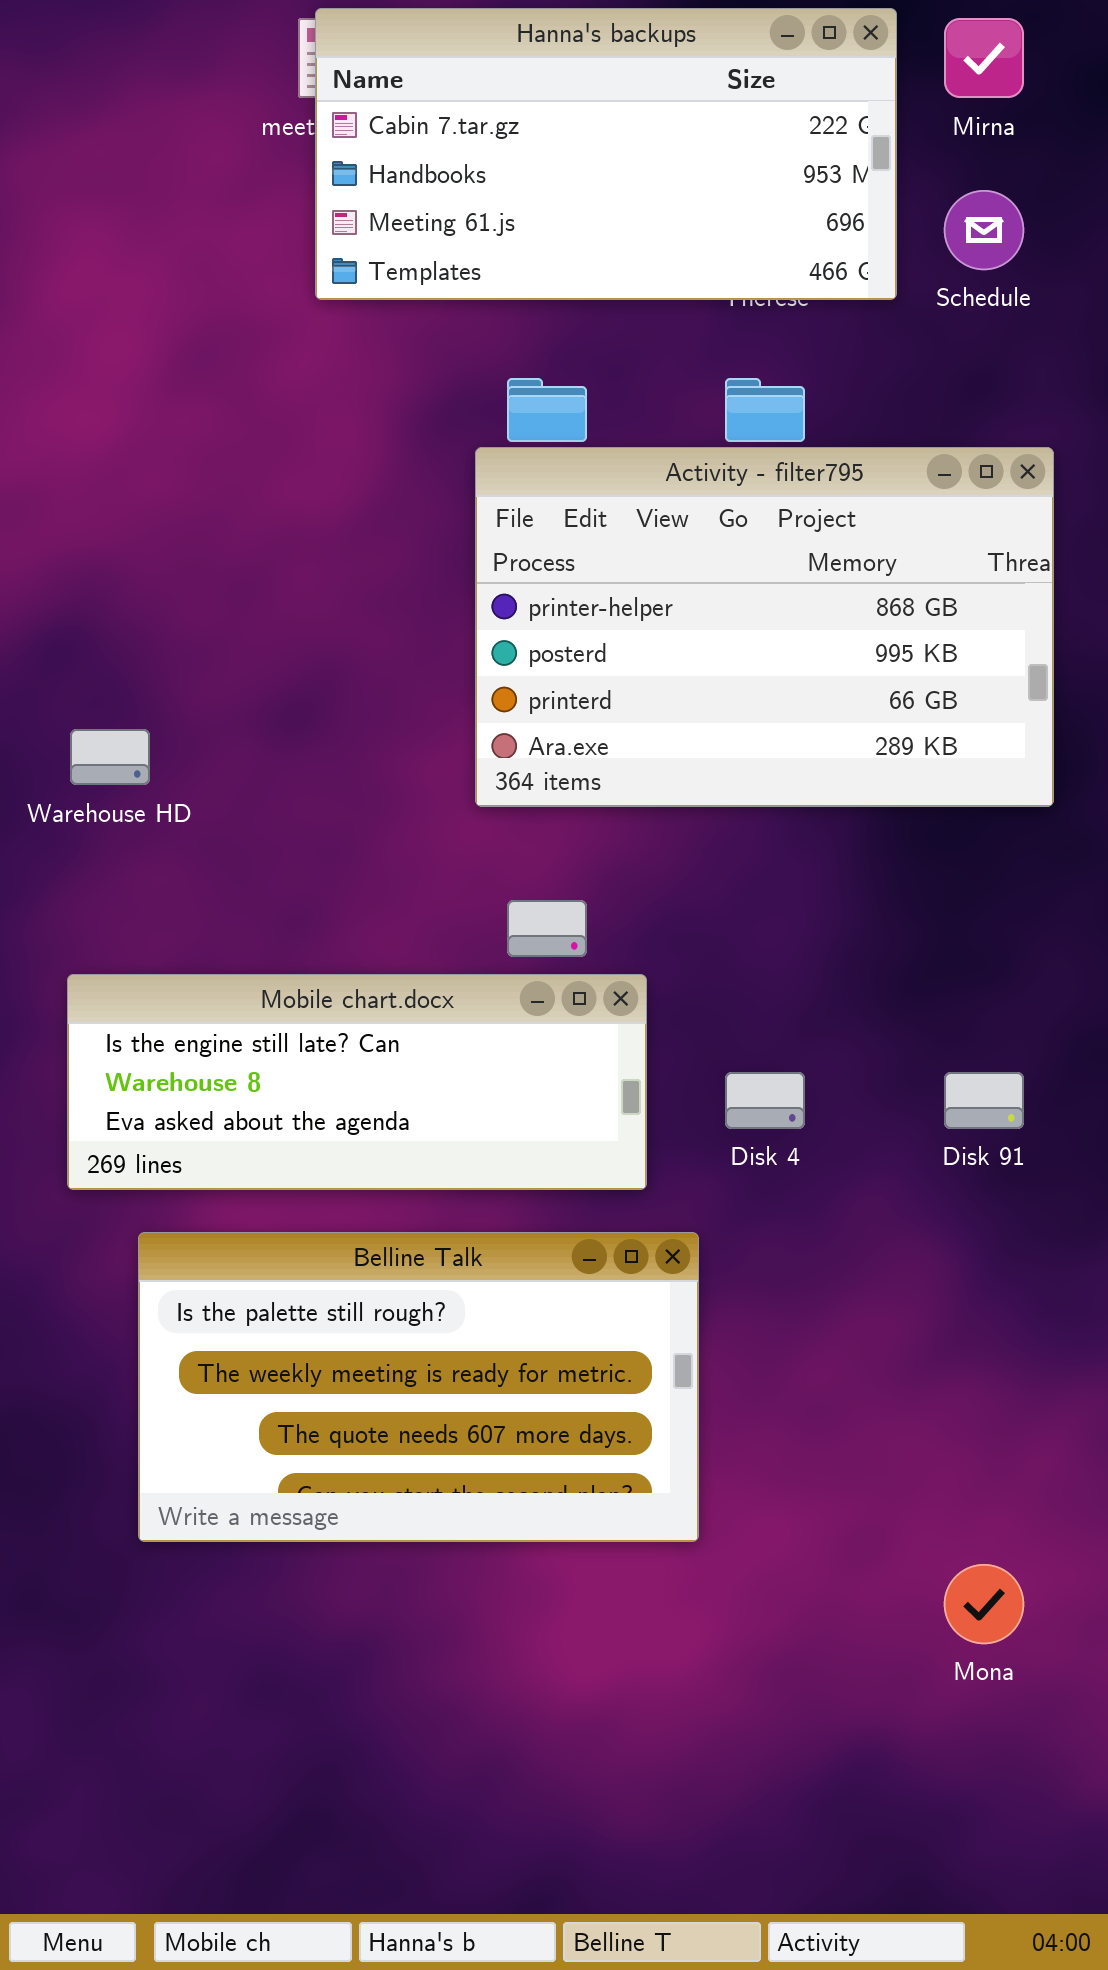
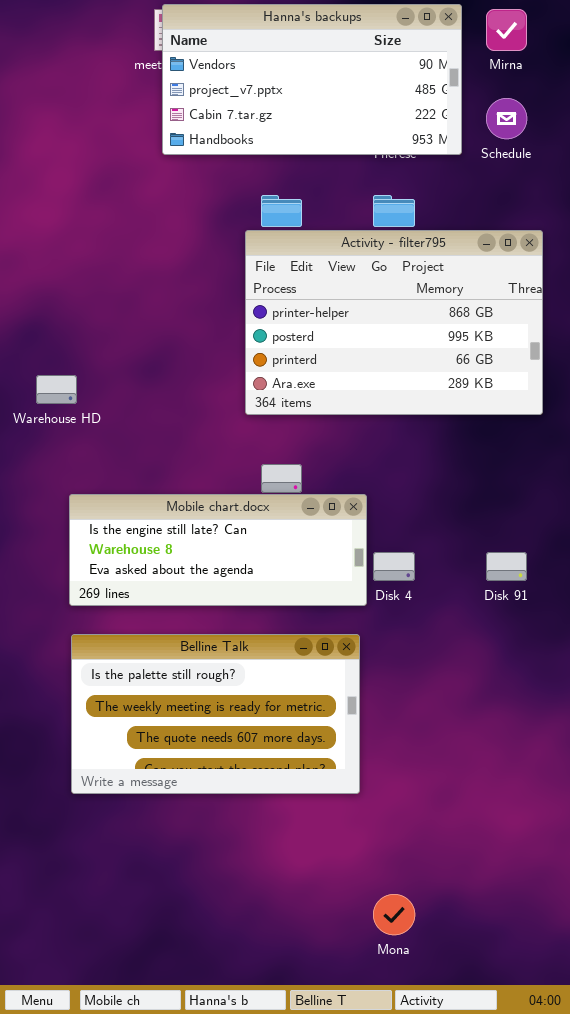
Hanna's backups: [315,8,897,300] -> [162,4,462,155], scrolled up 2 rows
Mobile chart.docx: [67,974,647,1190] -> [69,494,367,606], moved
Mona: [944,1564,1024,1644] -> [373,894,415,935], moved

